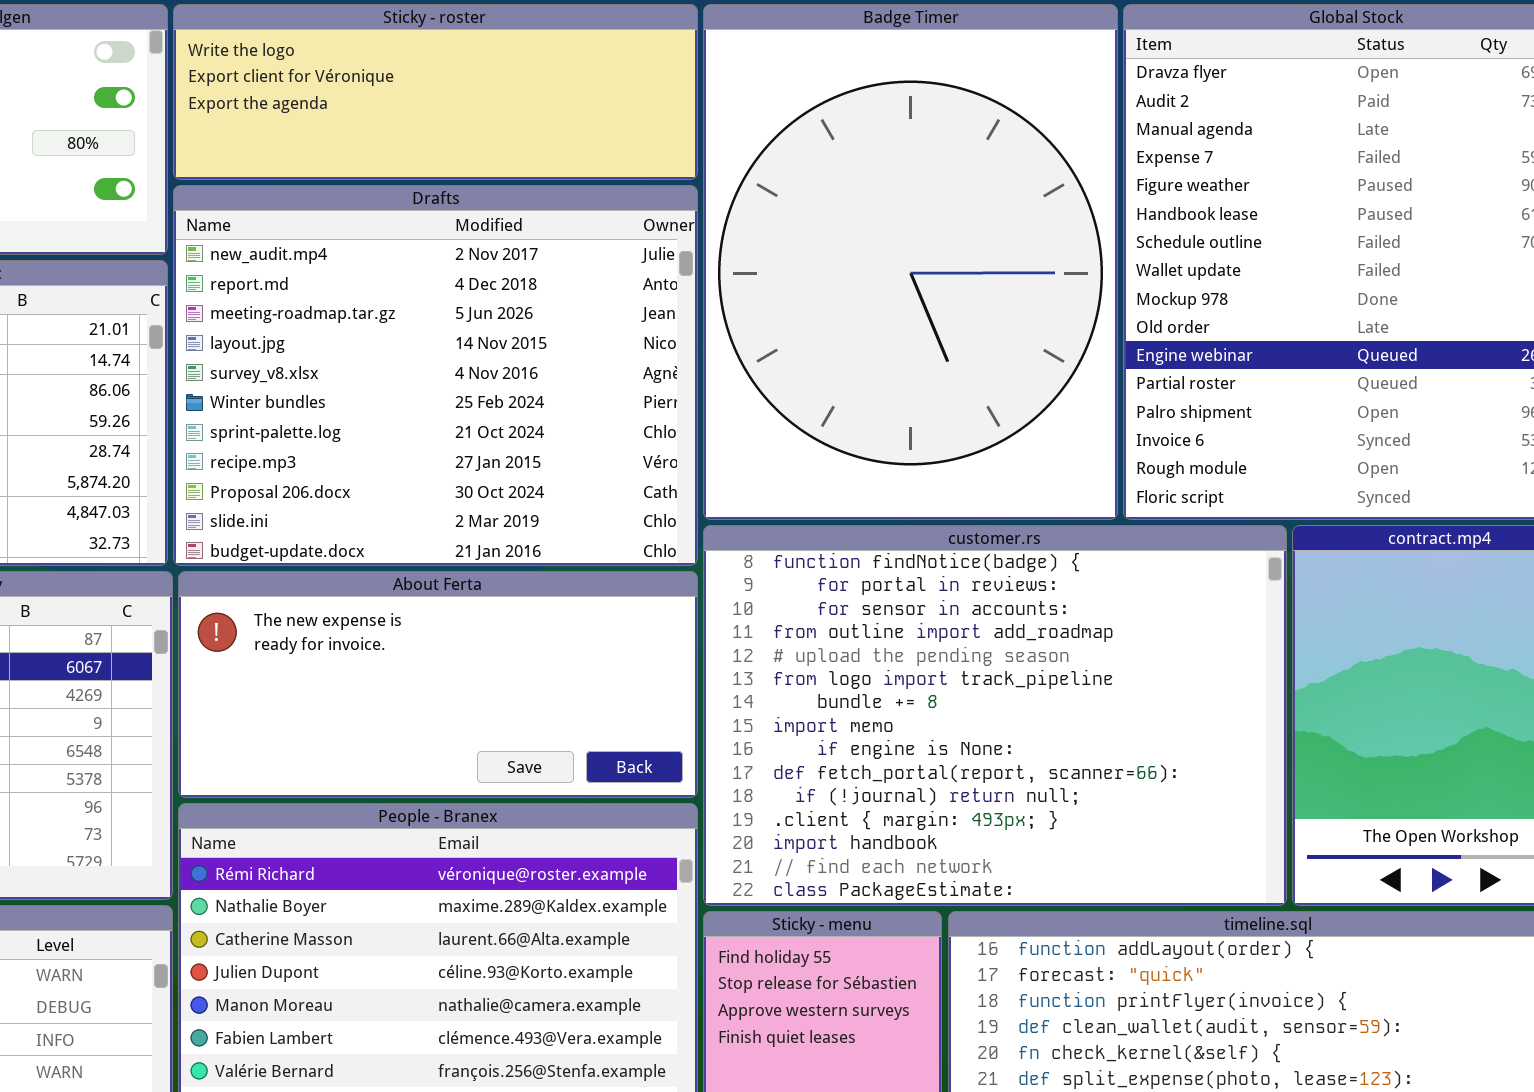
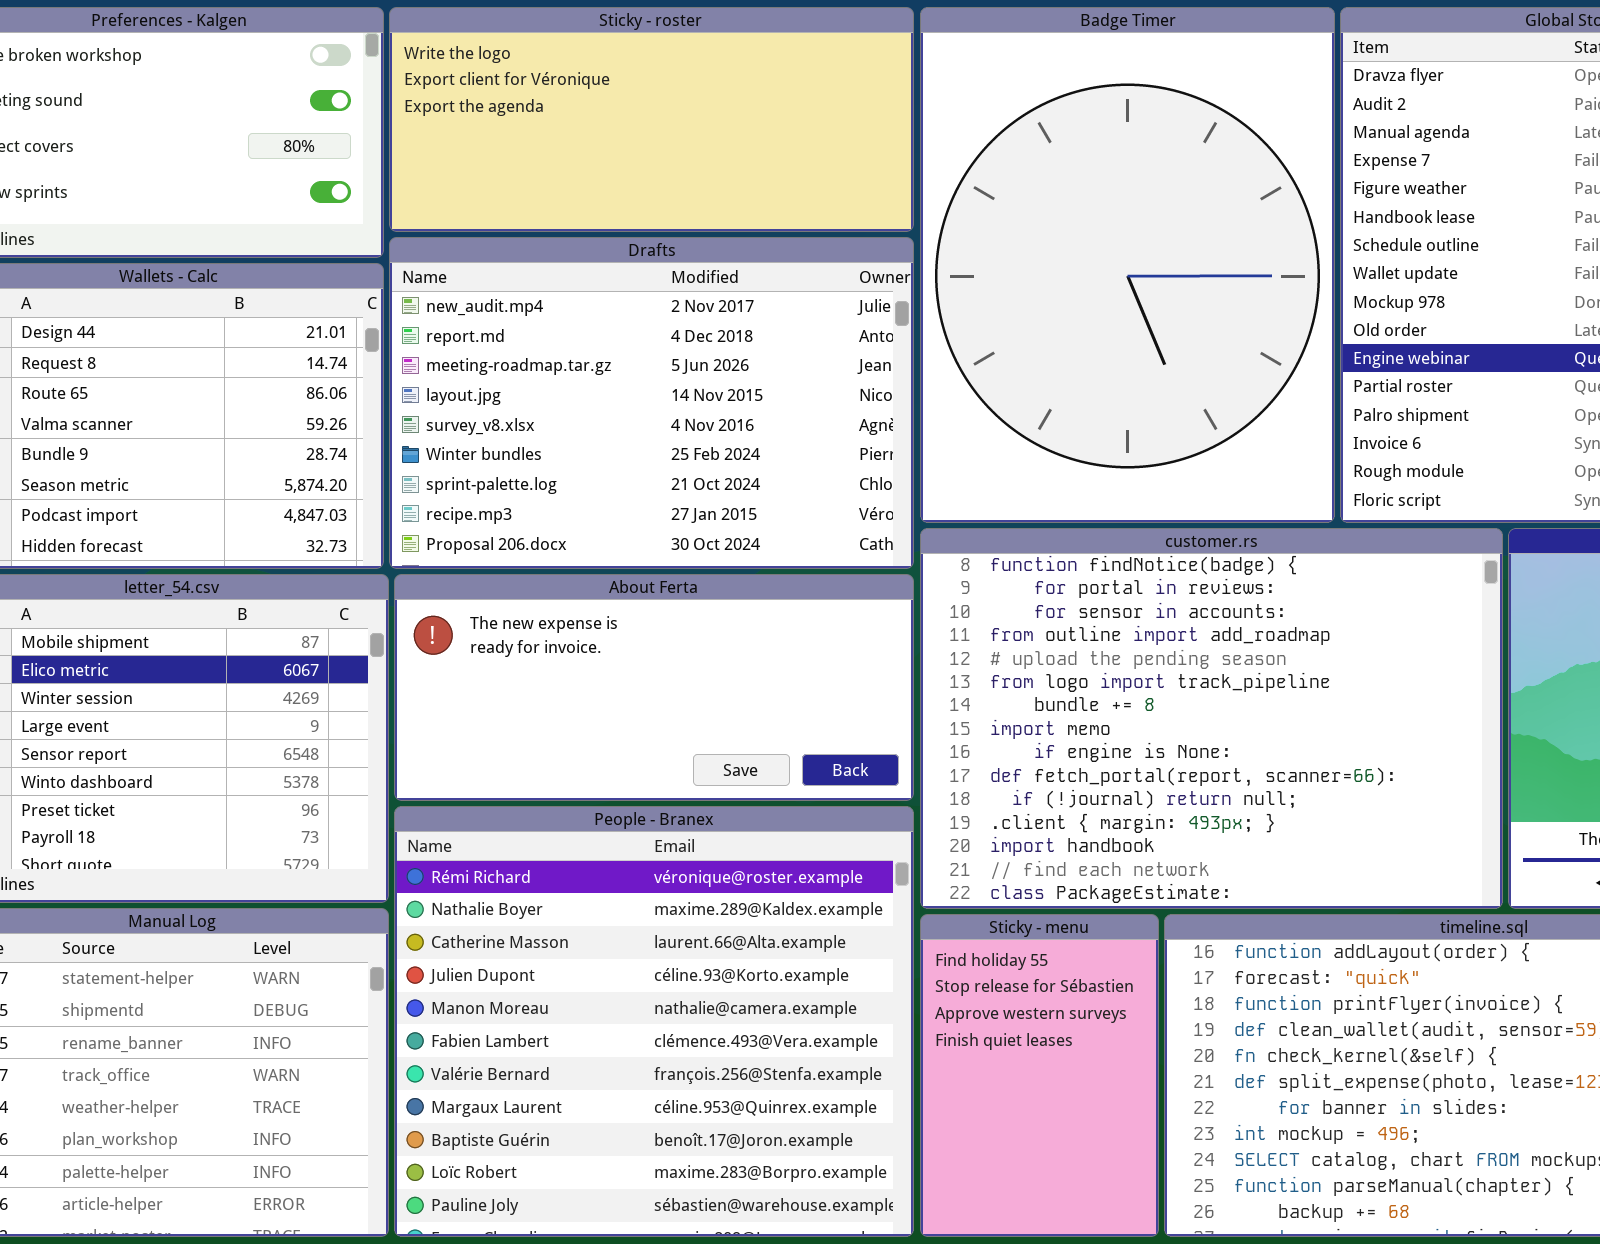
Sticky - roster: [173,4,698,180] -> [389,7,914,232], resized
Drafts: [173,185,698,566] -> [389,237,914,569], resized

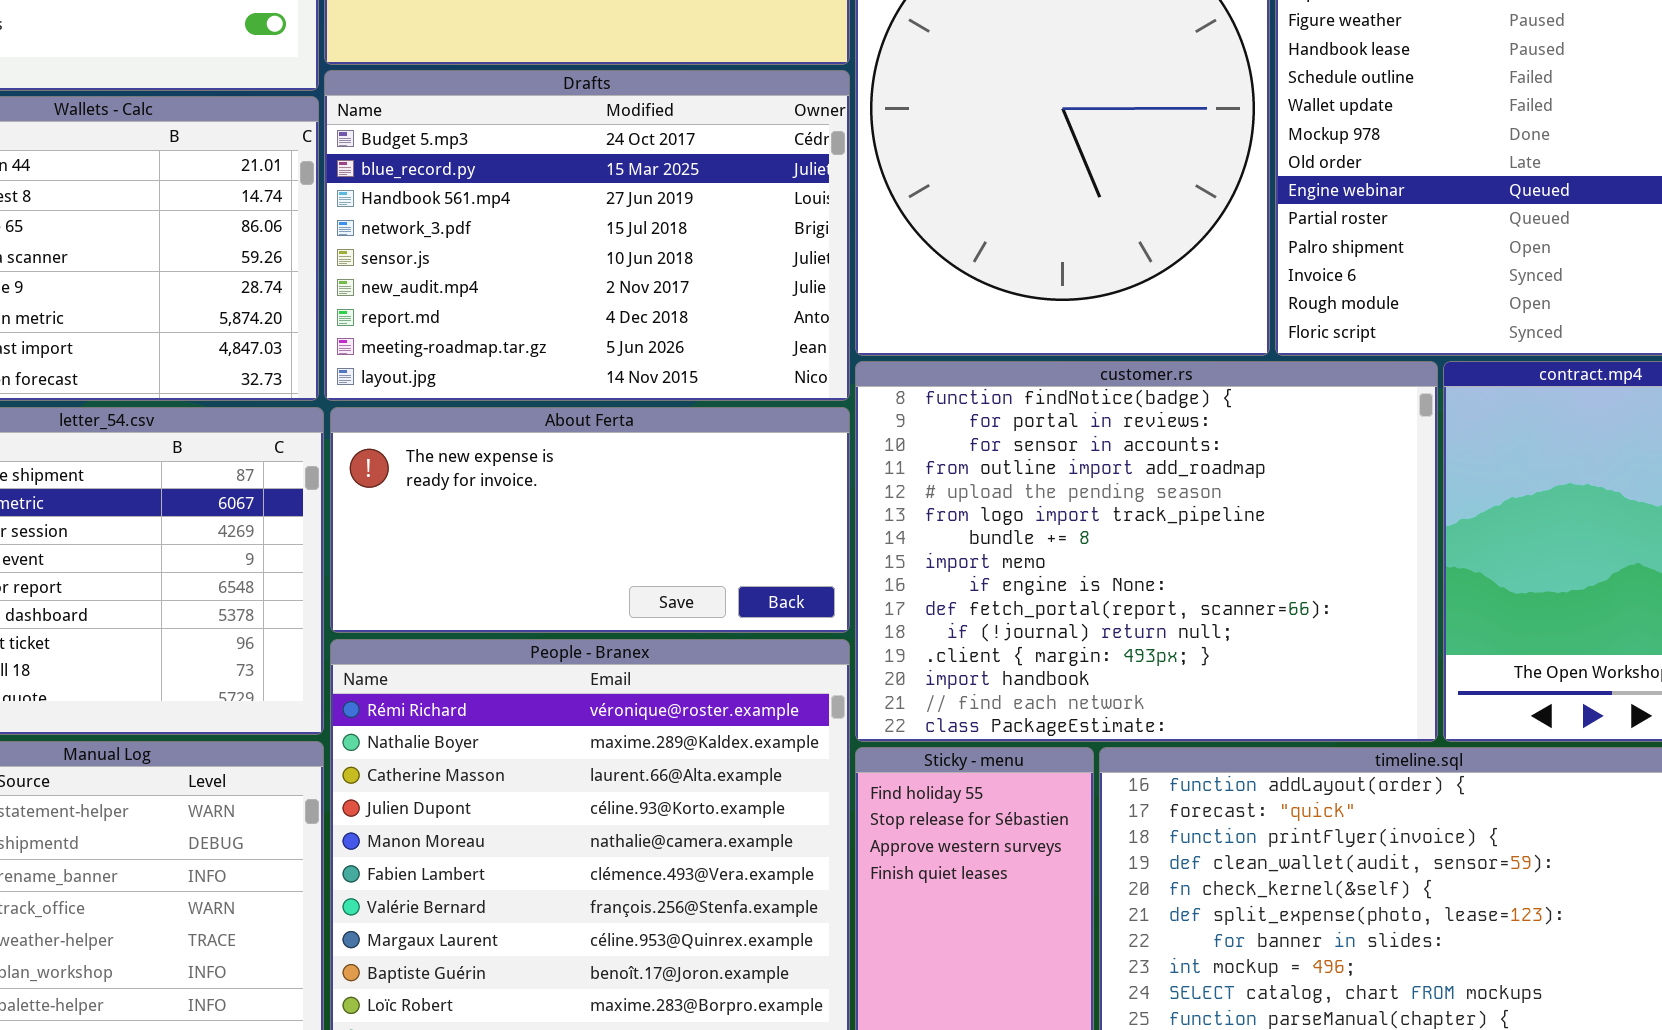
Drafts: [389,237,914,569] -> [324,70,850,401], scrolled up 5 rows

